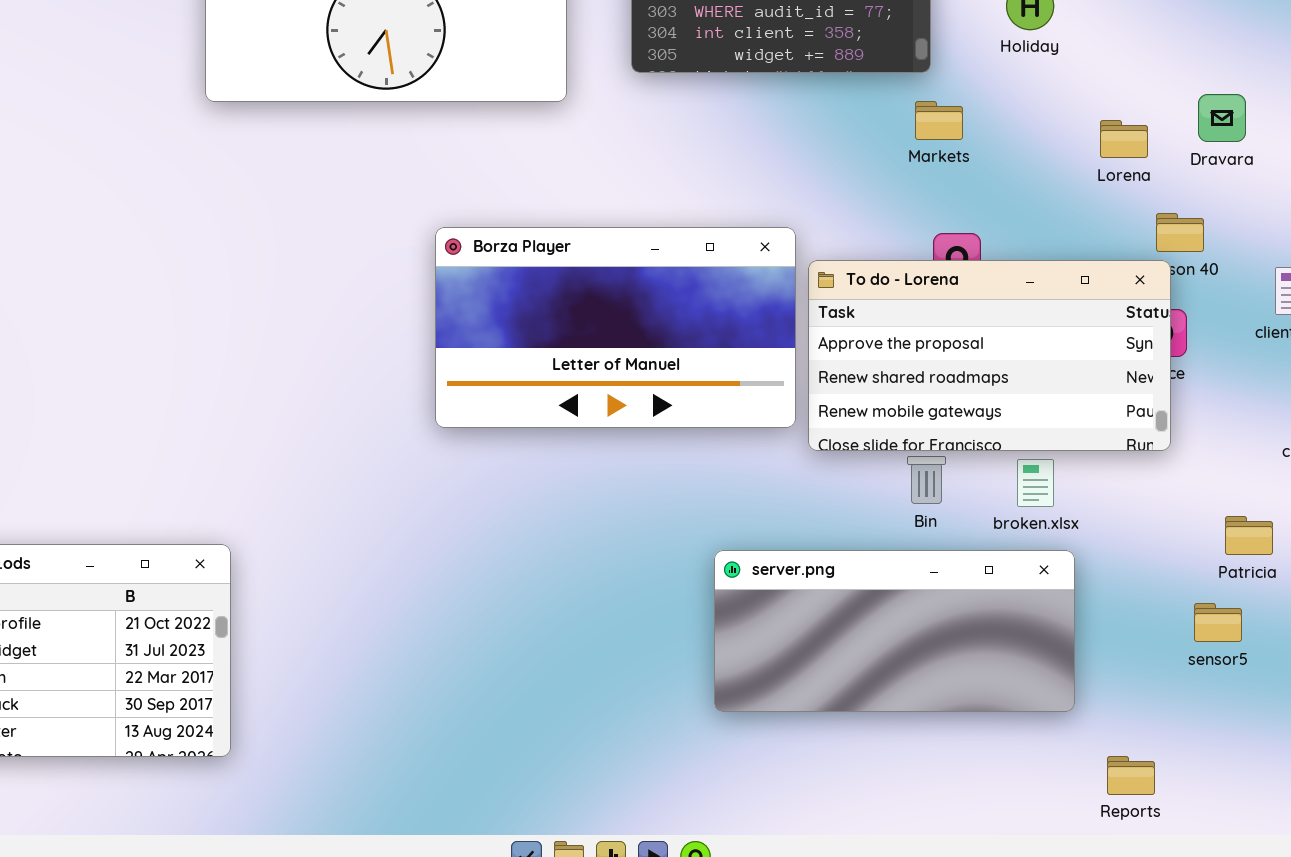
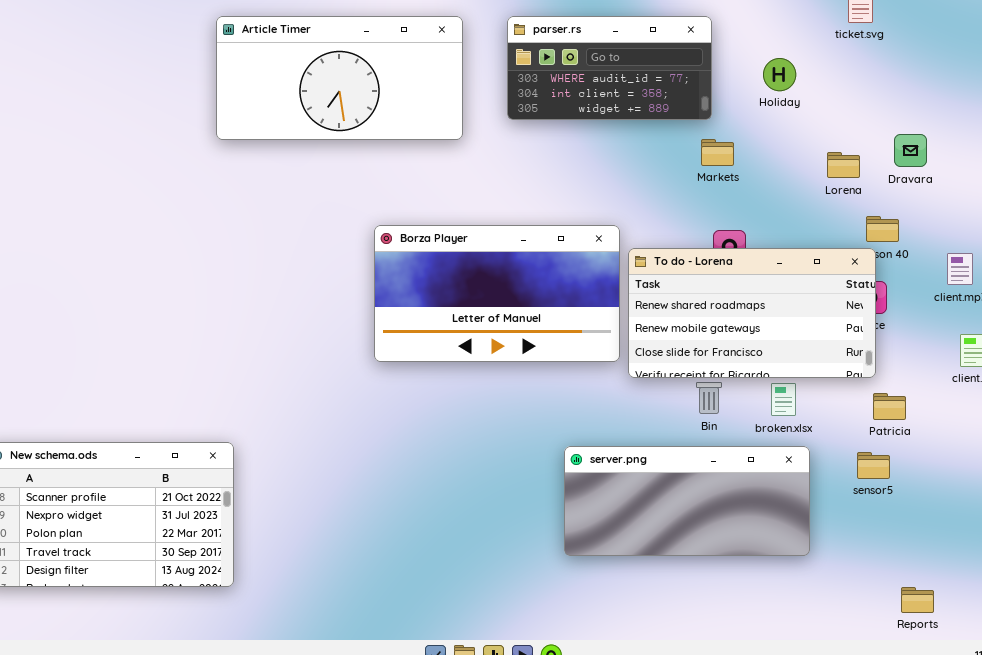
To do - Lorena: [808,260,1171,451] -> [628,248,876,378], scrolled down 1 row
Patricia: [1225,516,1273,555] -> [873,393,906,420], moved
sensor5: [1194,603,1242,642] -> [857,452,890,479], moved
Reports: [1107,756,1155,795] -> [901,587,934,613], moved

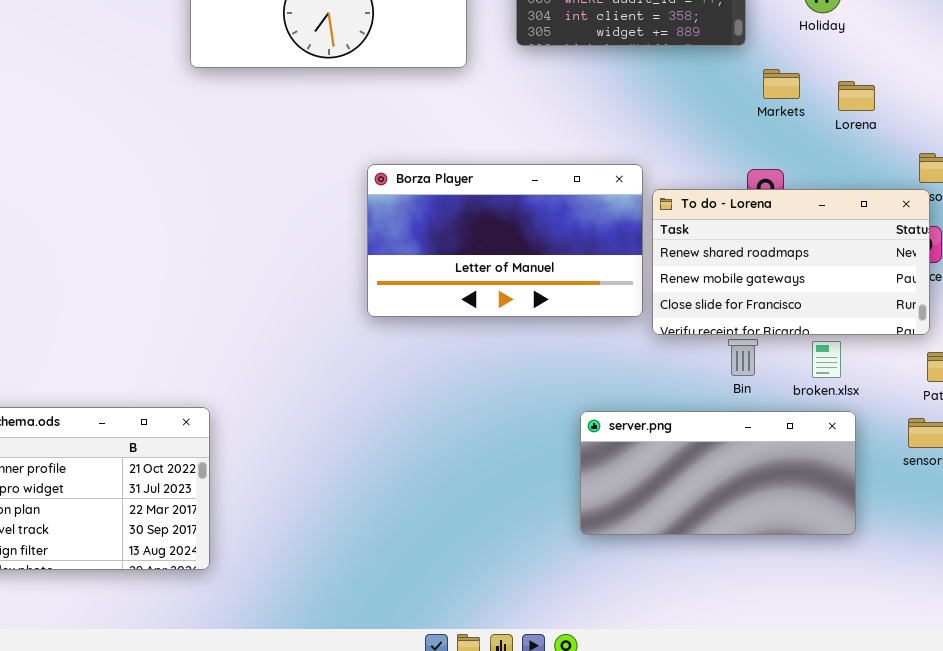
Markets: [701,139,734,166] -> [763,69,800,99], moved
Lorena: [827,152,860,178] -> [838,81,875,111], moved

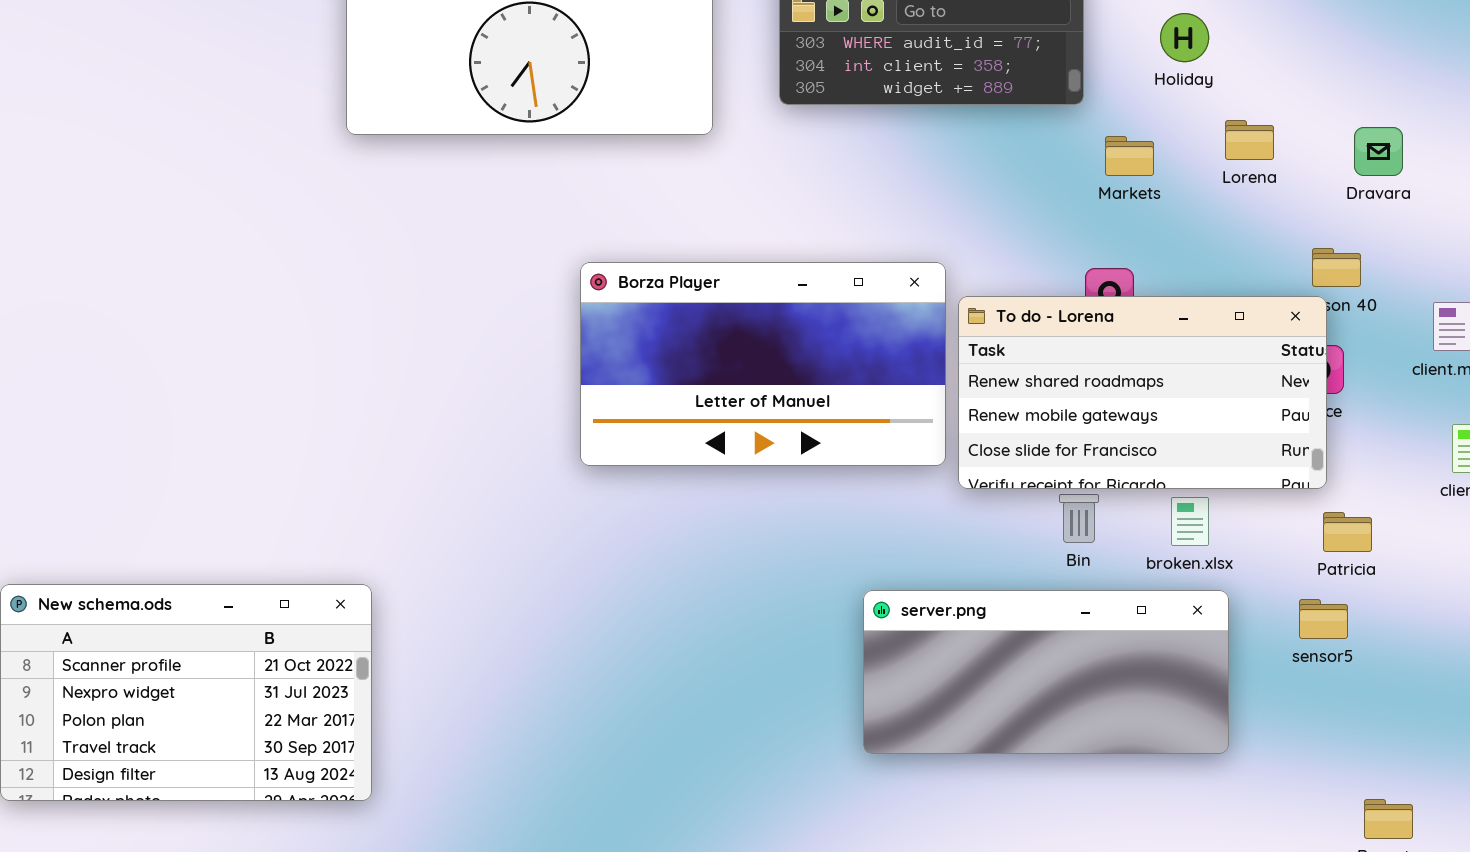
Lorena: [838,81,875,111] -> [1225,120,1274,160], moved

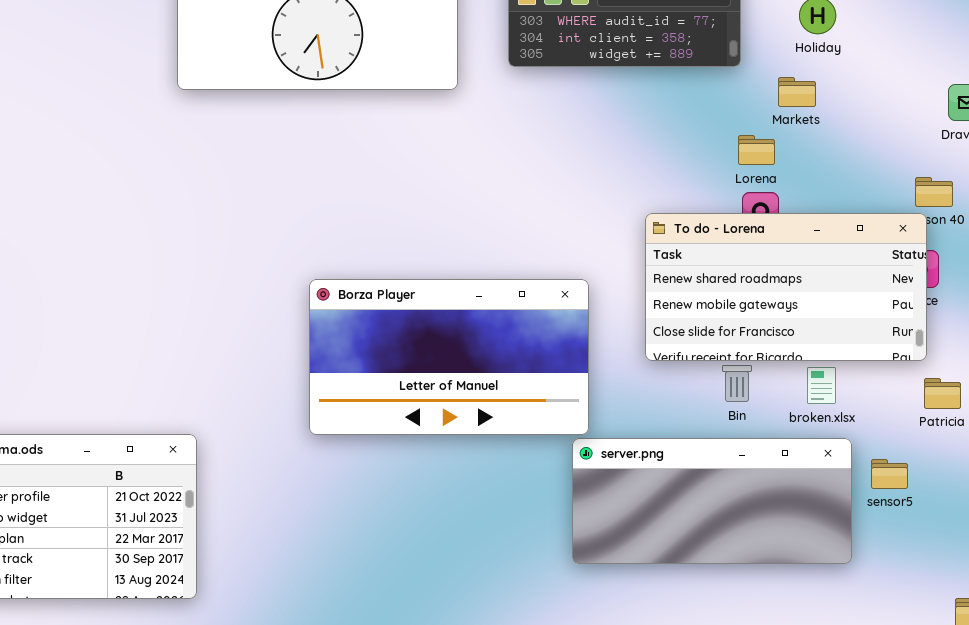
Lorena: [1225,120,1274,160] -> [738,135,775,165], moved
Markets: [1105,136,1154,176] -> [778,77,816,107], moved
Borza Player: [580,262,946,466] -> [309,279,589,435], moved
sensor5: [1299,599,1348,639] -> [871,459,908,489], moved

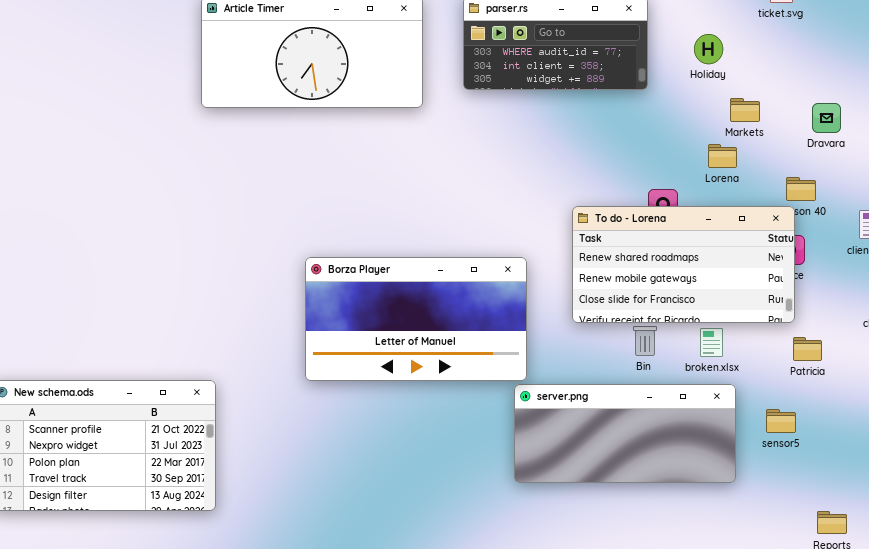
Markets: [778,77,816,107] -> [730,98,760,122], moved
Lorena: [738,135,775,165] -> [708,144,737,168], moved
sensor5: [871,459,908,489] -> [766,409,796,433], moved

